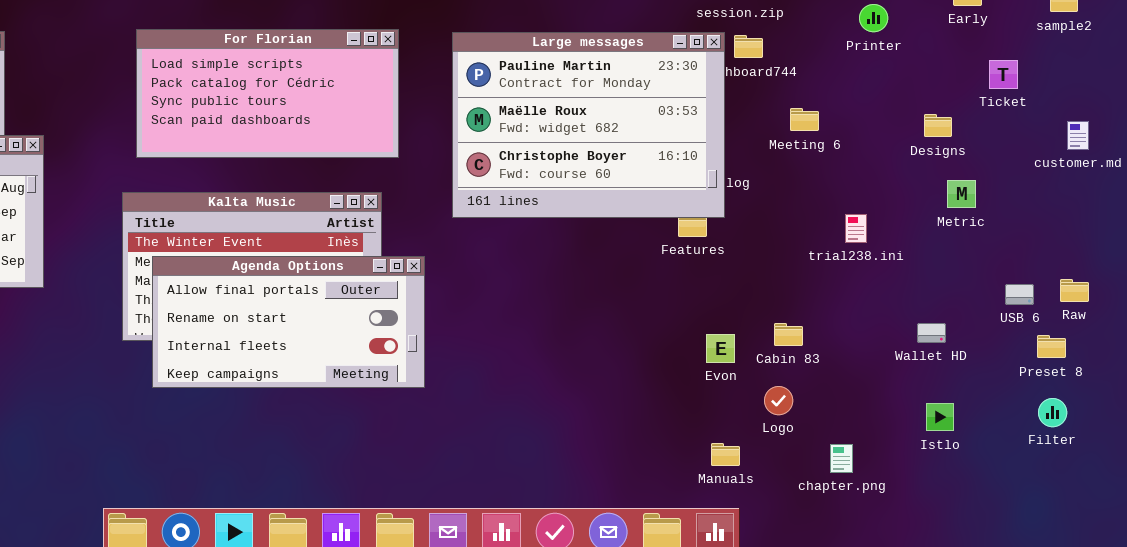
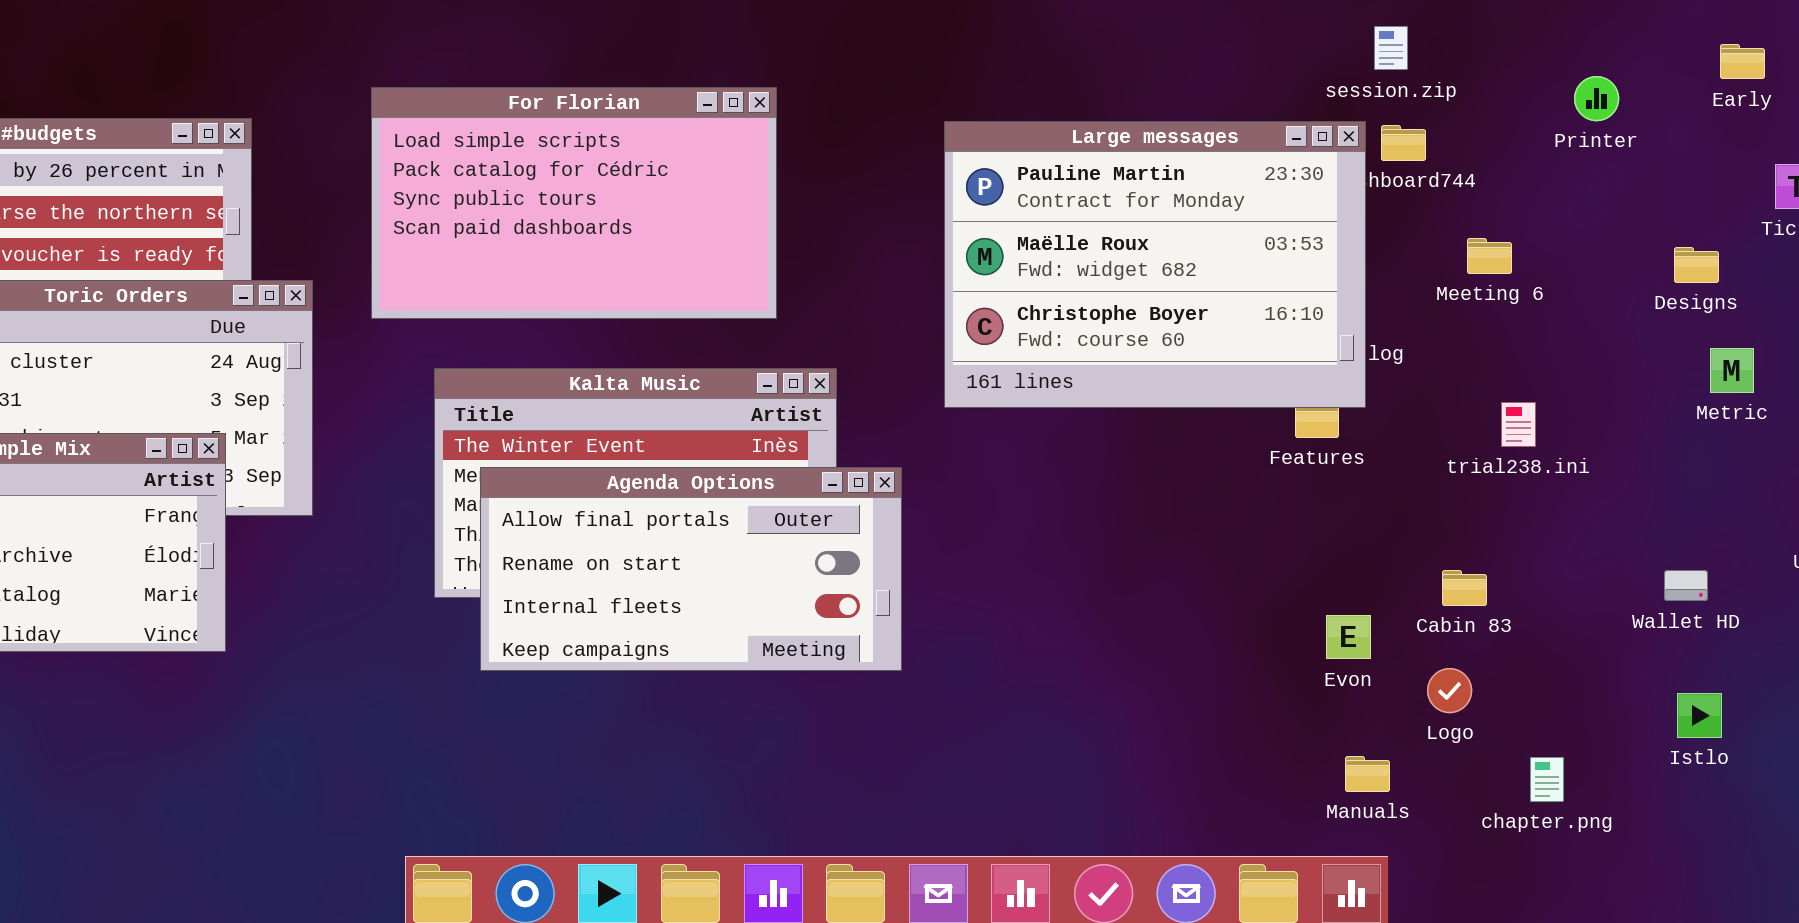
For Florian: [136,29,399,158] -> [371,87,777,319], moved, resized
trial238.ini: [845,214,867,243] -> [1501,402,1536,447], moved
Evon: [706,334,735,363] -> [1326,615,1371,659], moved

